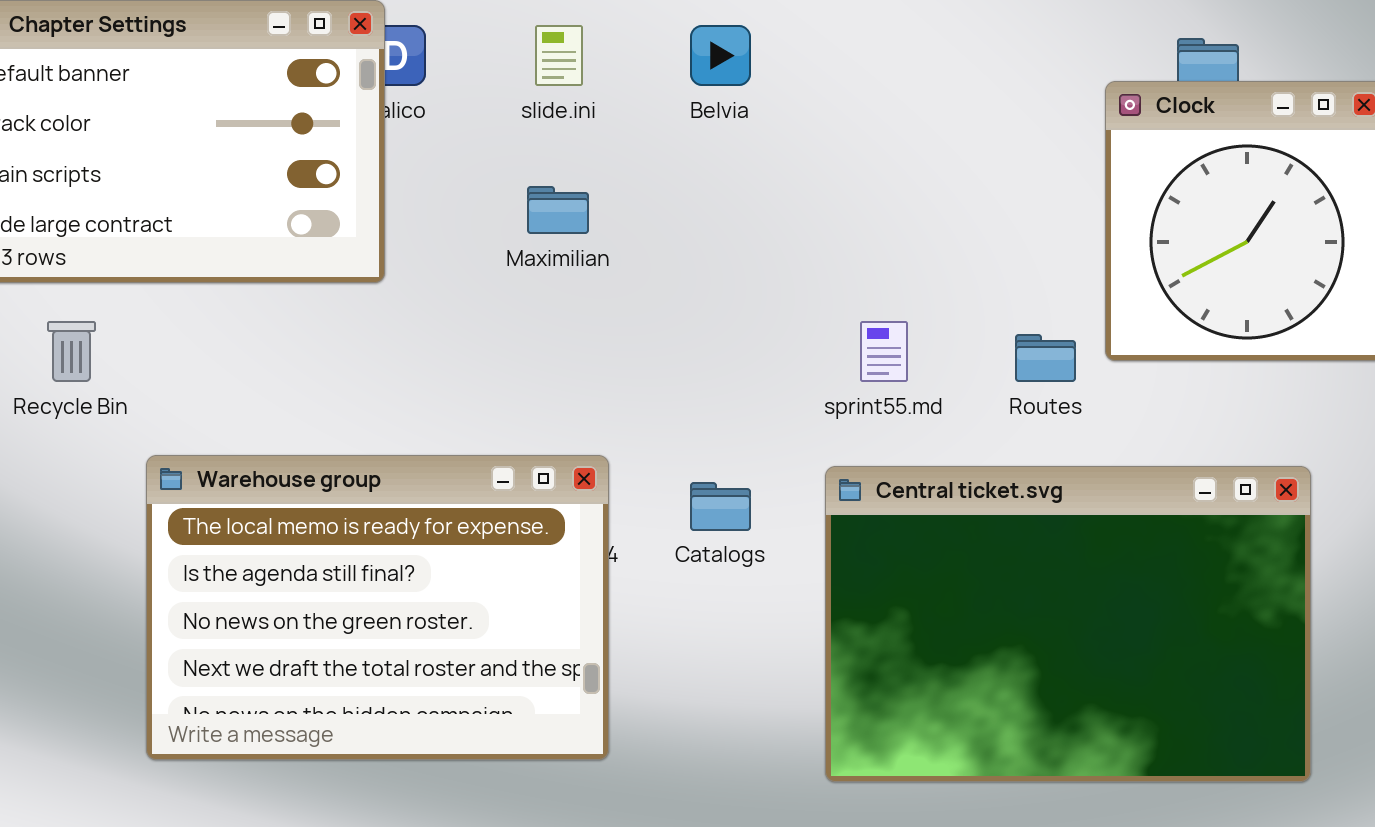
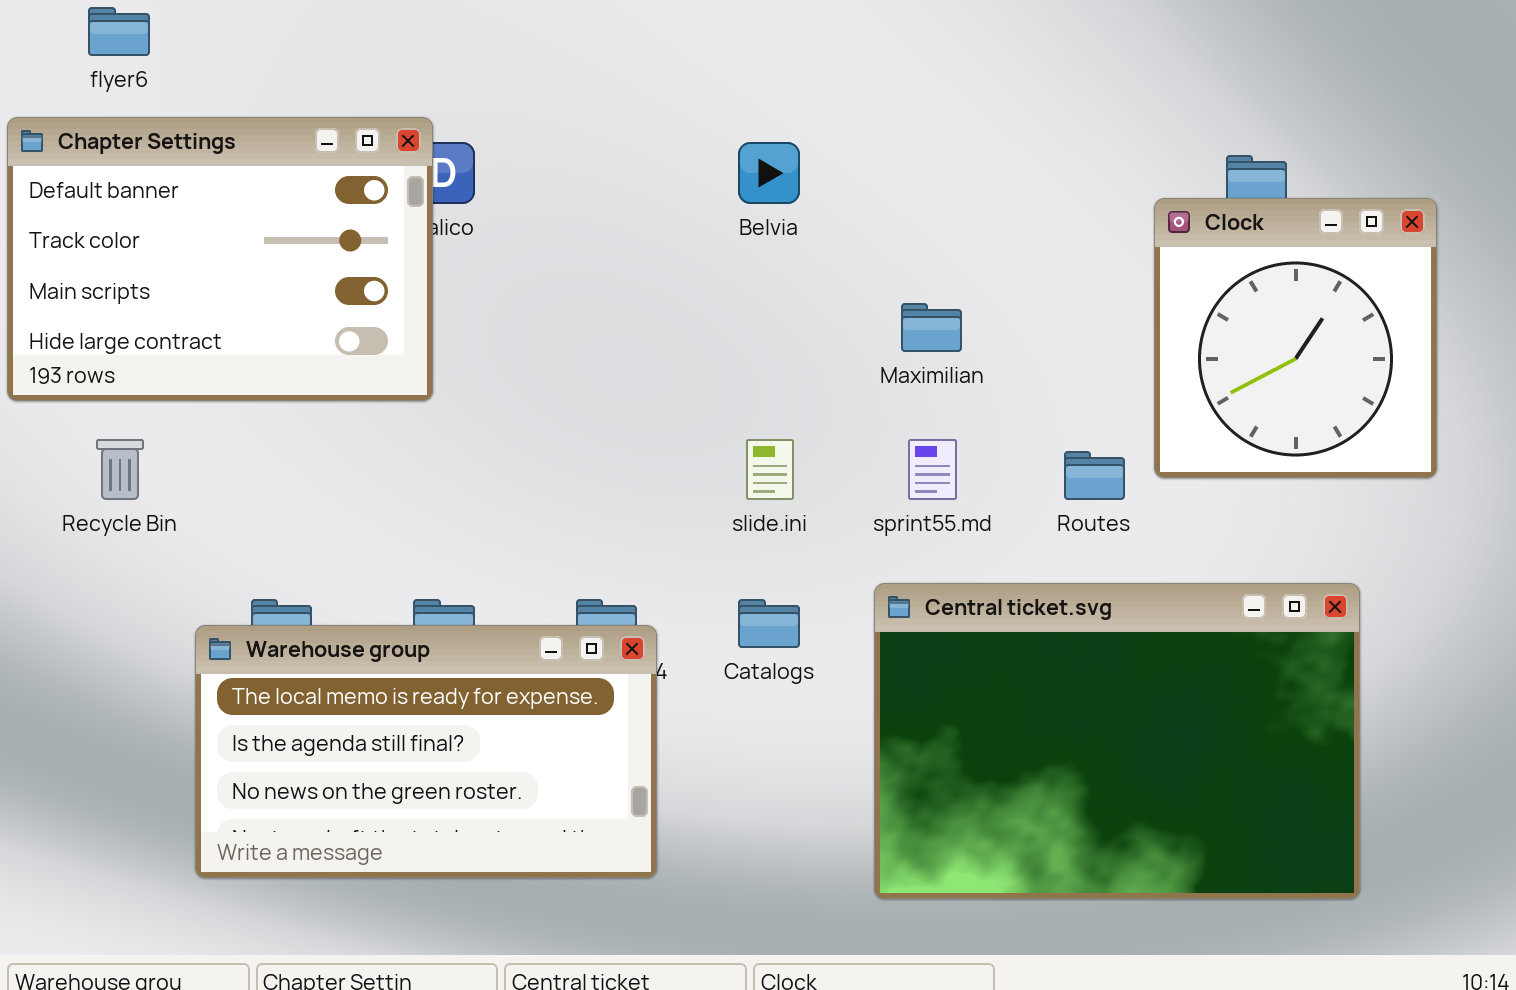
slide.ini: [535,25,583,86] -> [746,439,794,500], moved
Maximilian: [527,186,589,234] -> [901,303,962,352], moved
Warehouse group: [146,455,609,760] -> [195,625,657,878], resized

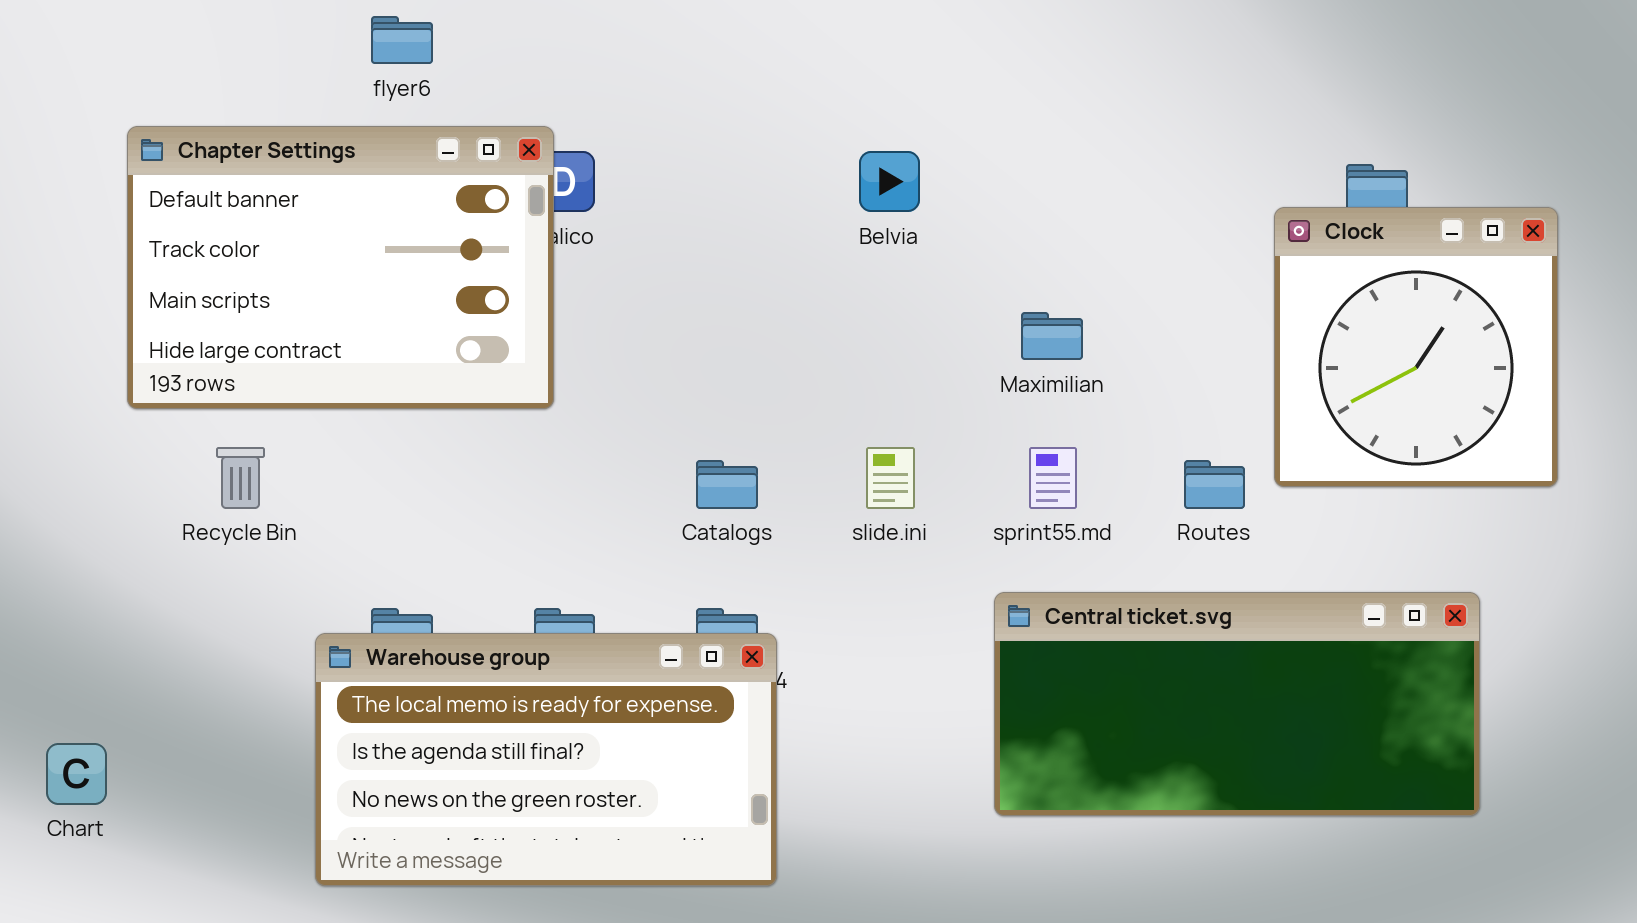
flyer6: [88,7,150,56] -> [371,16,433,64], moved
Central ticket.svg: [874,583,1360,899] -> [994,592,1480,816], resized
Catalogs: [738,599,800,648] -> [696,460,758,509], moved

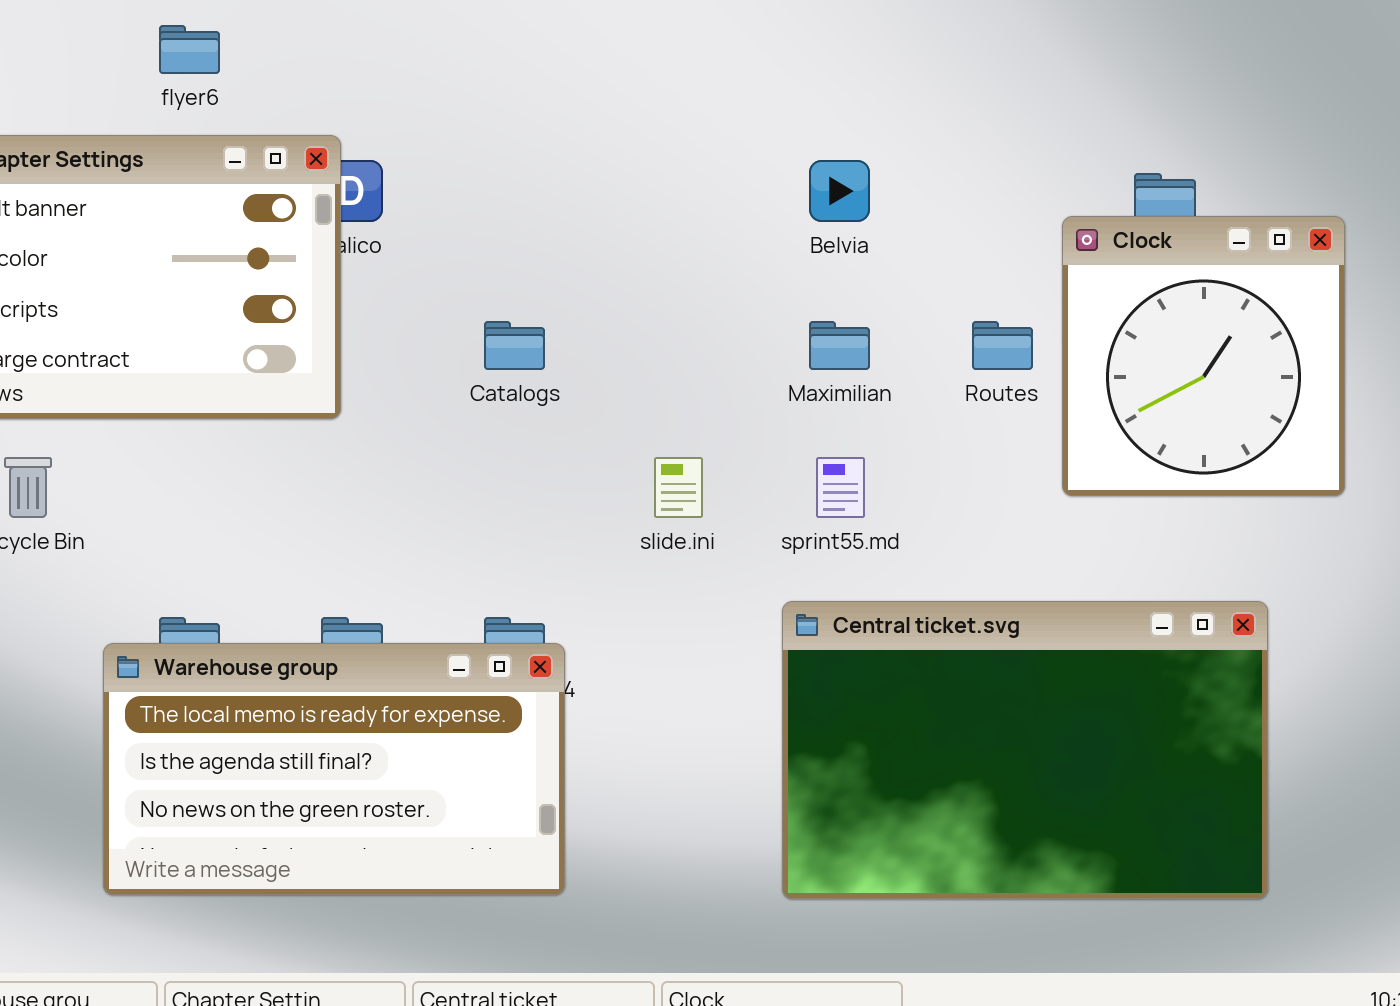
Belvia: [859,151,920,212] -> [809,160,870,222], moved
Catalogs: [696,460,758,509] -> [484,321,545,370], moved
Routes: [1184,460,1245,509] -> [972,321,1033,370], moved
Central ticket.svg: [994,592,1480,816] -> [782,601,1268,899], resized

